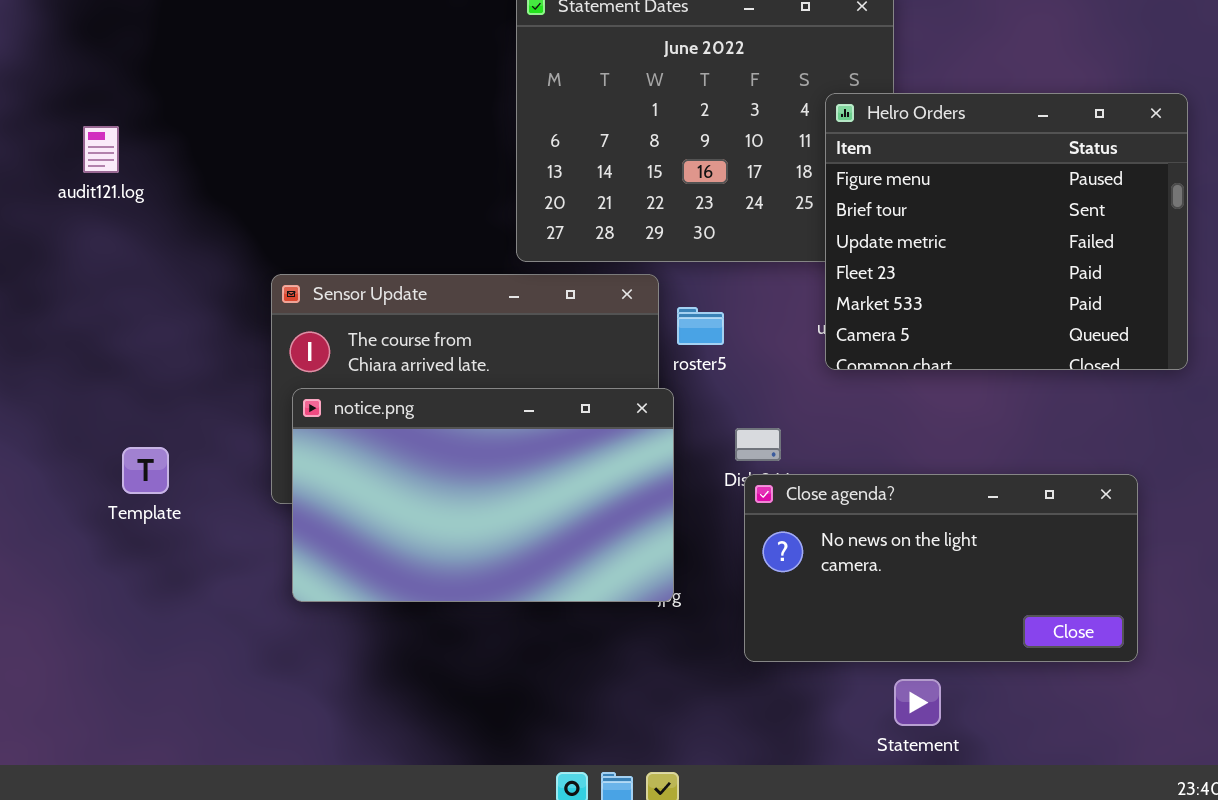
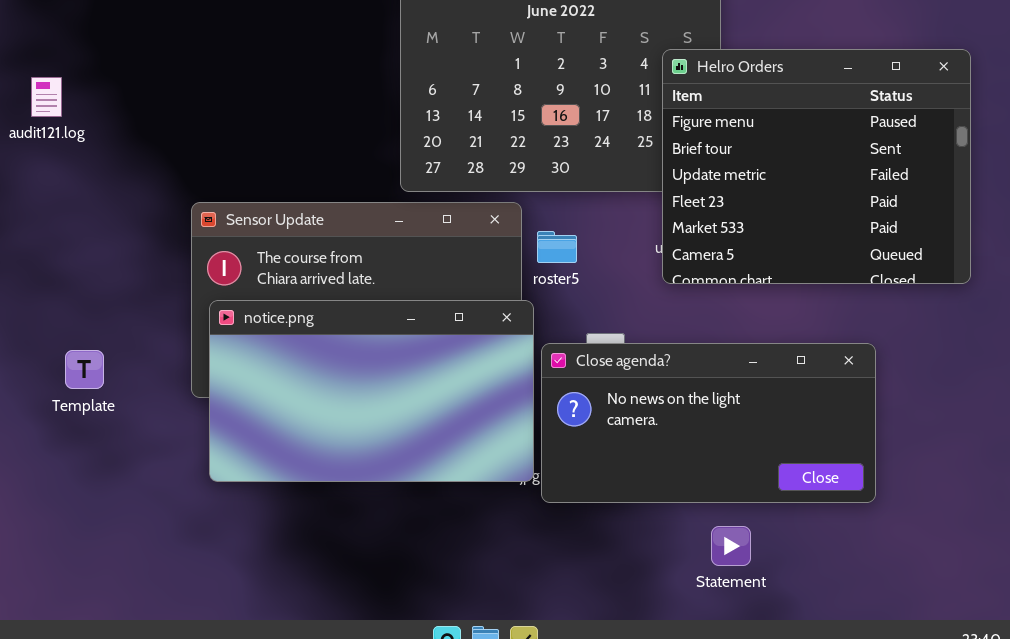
Close agenda?: [744,474,1138,662] -> [541,343,876,503], moved
Statement: [894,679,941,726] -> [711,526,751,566], moved

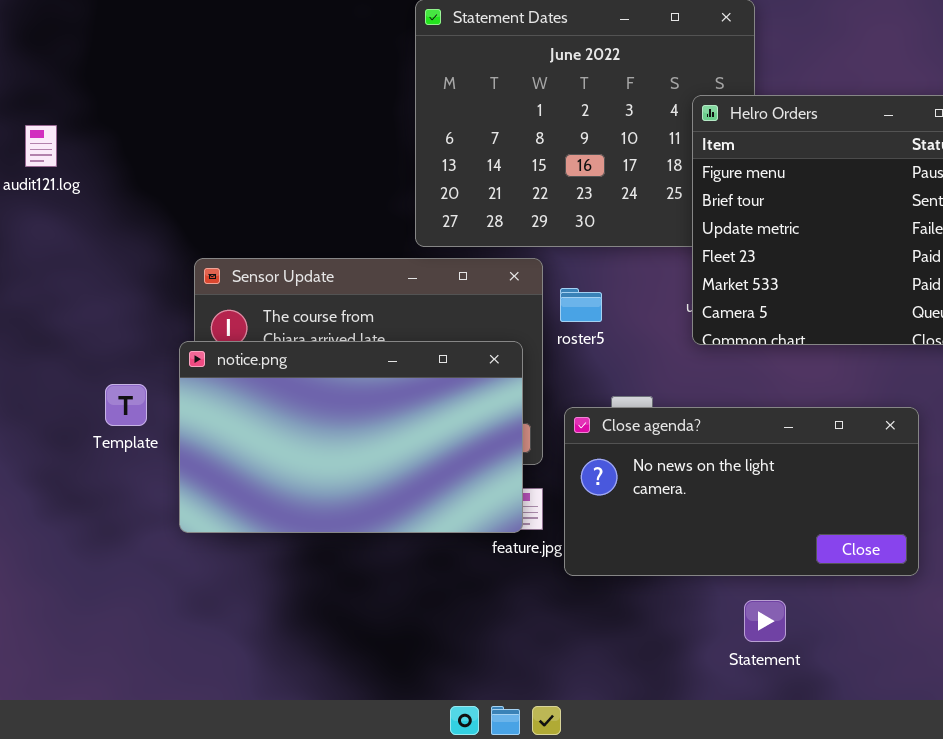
notice.png: [209,300,534,482] -> [179,341,523,533], moved
Template: [65,350,104,389] -> [105,384,147,426], moved

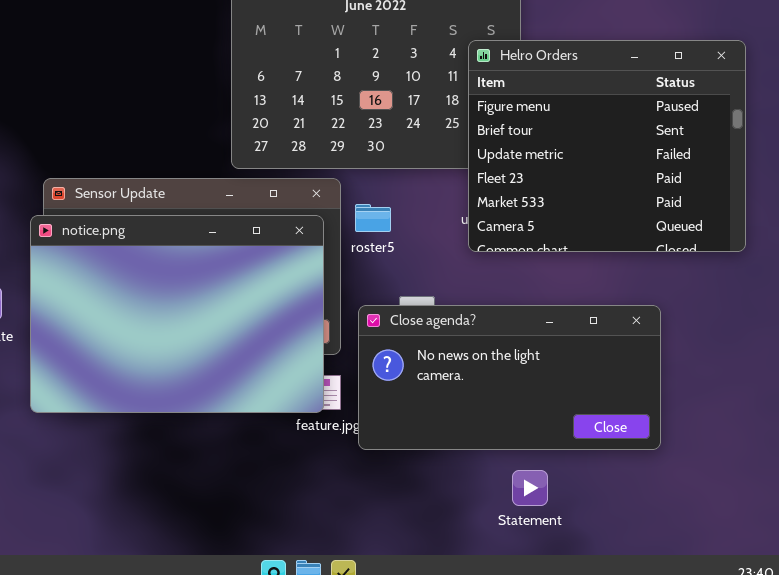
notice.png: [179,341,523,533] -> [30,215,324,413], resized

